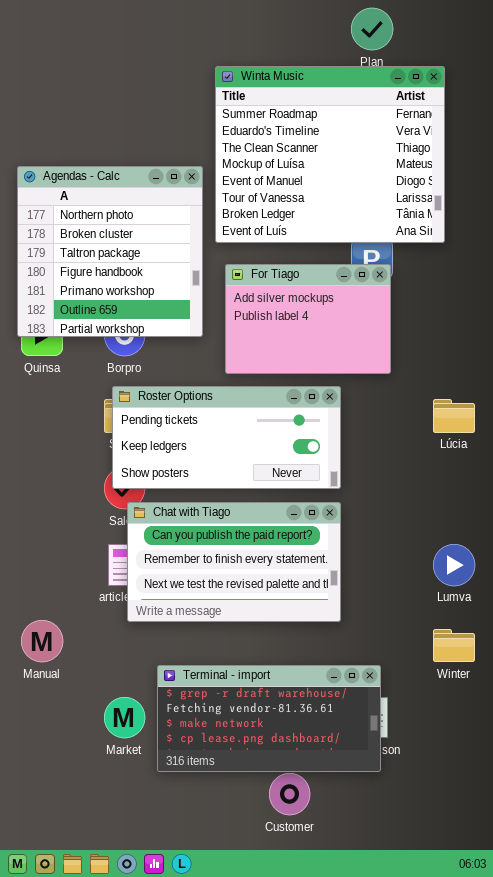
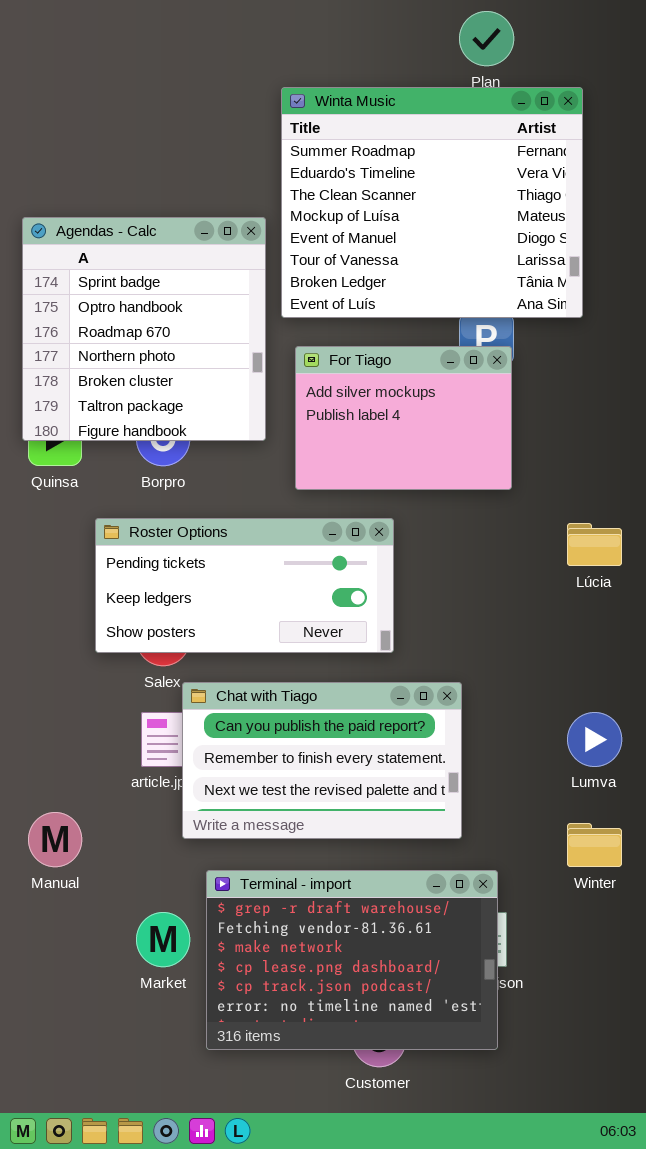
Agendas - Calc: [17,166,203,337] -> [22,217,266,441], scrolled up 3 rows
Roster Options: [112,386,341,489] -> [95,518,394,653], moved
Chat with Tiago: [127,502,341,622] -> [182,682,462,839], moved
Terminal - import: [157,665,381,772] -> [206,870,498,1050], resized

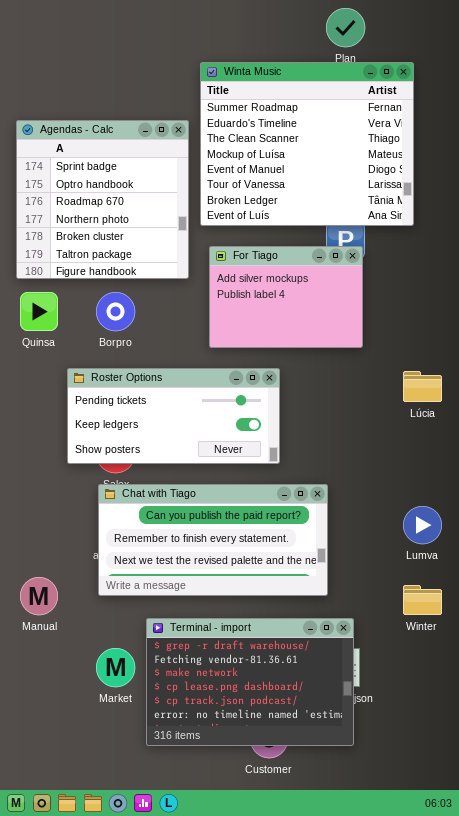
Agendas - Calc: [22,217,266,441] -> [16,120,189,279], moved
Chat with Tiago: [182,682,462,839] -> [98,484,328,596], resized

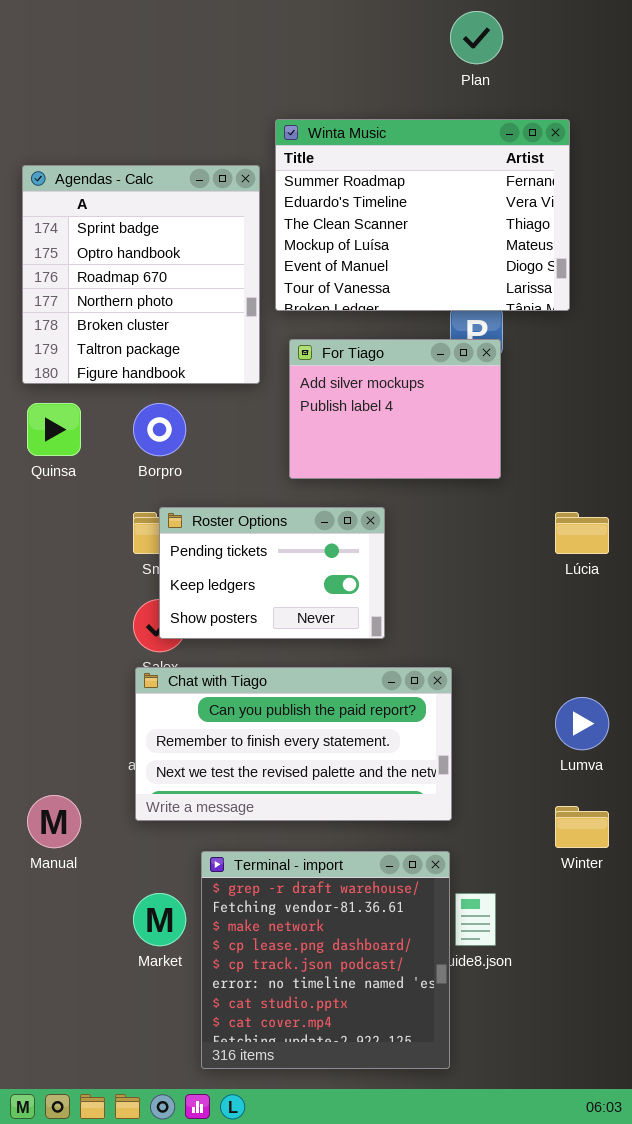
Winta Music: [200,62,414,226] -> [275,119,570,311], resized
Roster Options: [67,368,280,464] -> [159,507,385,639], resized
Terminal - import: [146,618,354,746] -> [201,851,450,1069], resized

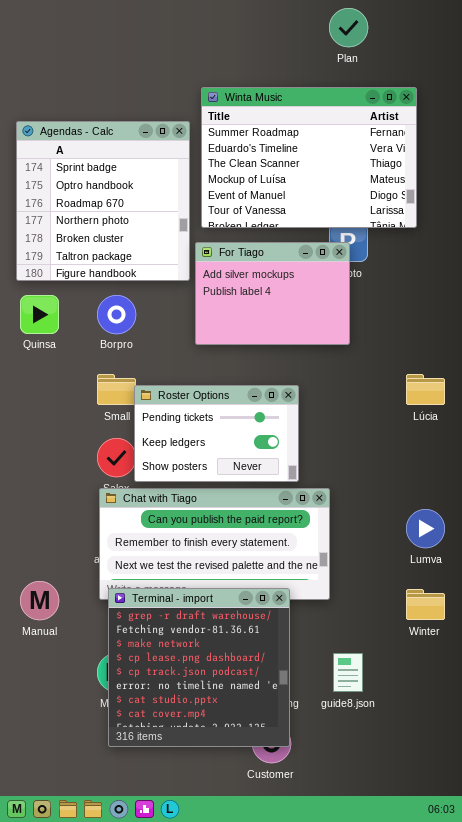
For Tiago: [289,339,501,479] -> [195,242,350,345], moved
Roster Options: [159,507,385,639] -> [134,385,299,482], moved
Terminal - import: [201,851,450,1069] -> [108,588,290,747], moved

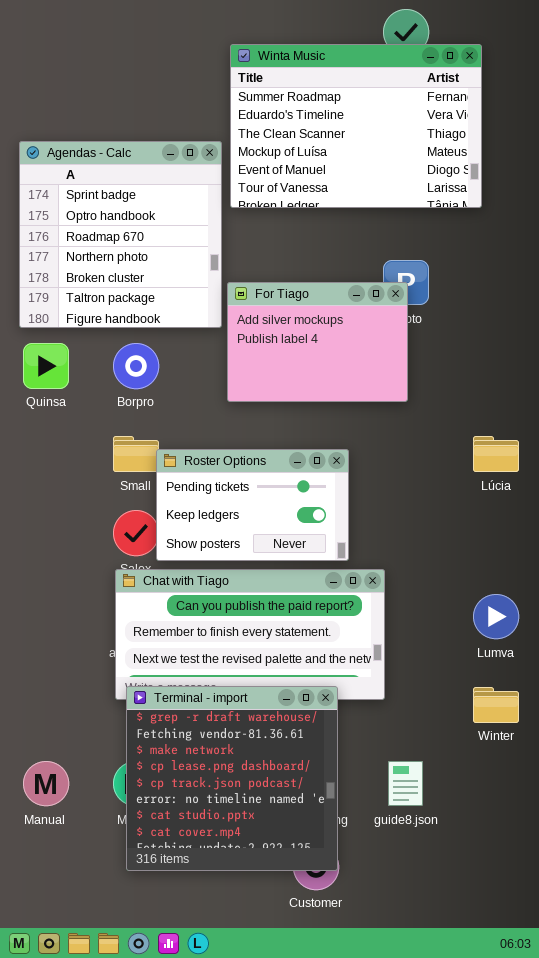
Winta Music: [201,87,417,228] -> [230,44,482,208], moved
Manual: [20,581,59,620] -> [23,761,69,806], moved

